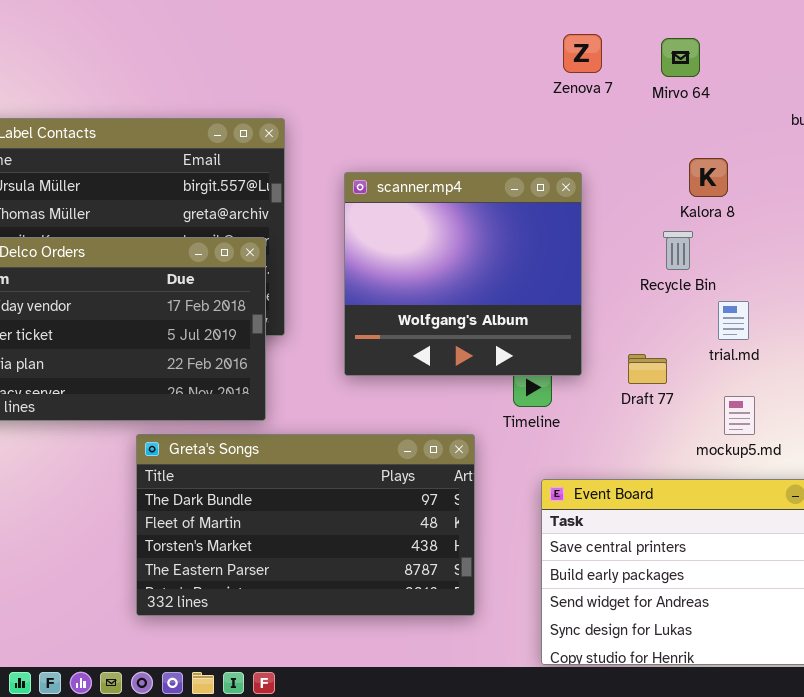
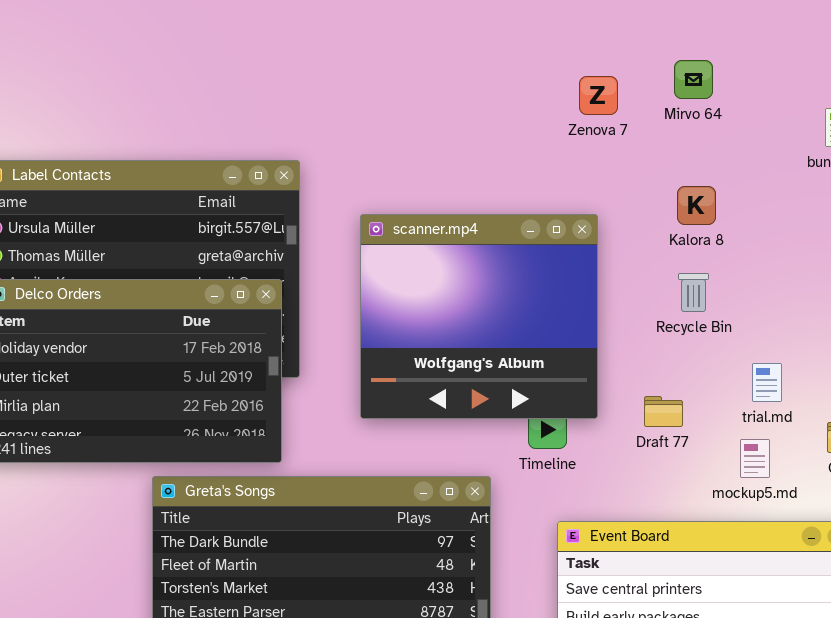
Mirvo 64: [661,38,700,77] -> [674,60,713,99], moved
Kalora 8: [689,158,728,197] -> [677,186,716,225], moved
trial.md: [718,301,749,340] -> [752,363,782,402], moved

